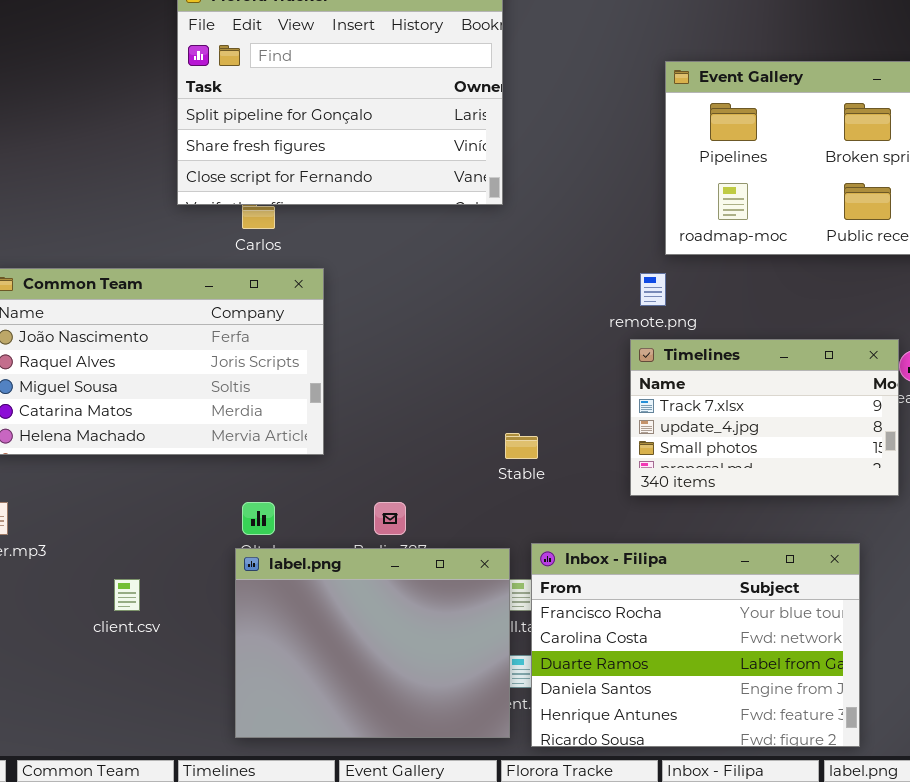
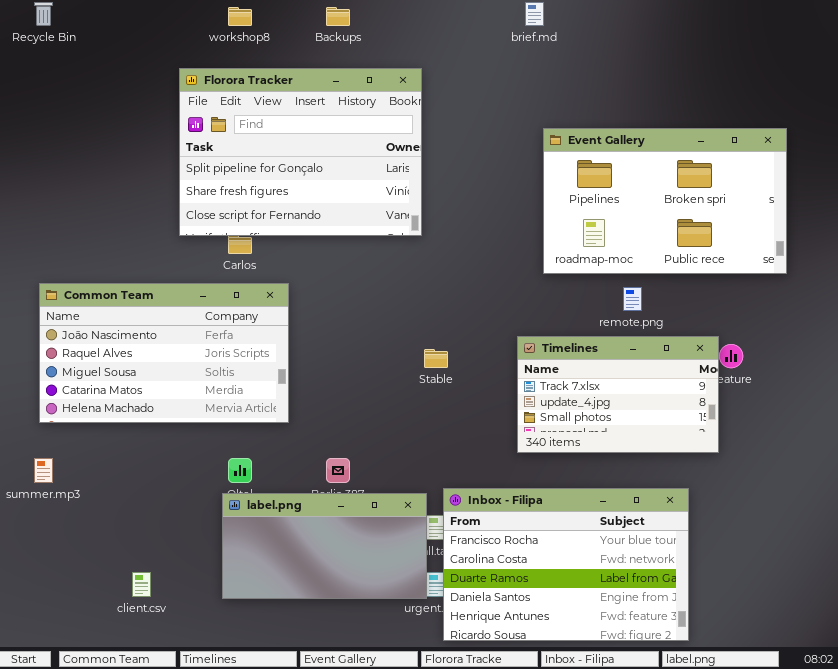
remote.png: [640,273,666,306] -> [623,287,642,311], moved
Stable: [505,433,538,459] -> [424,349,448,368], moved
label.png: [235,548,510,738] -> [222,493,427,599], resized
client.csv: [114,579,140,611] -> [132,572,151,597], moved

